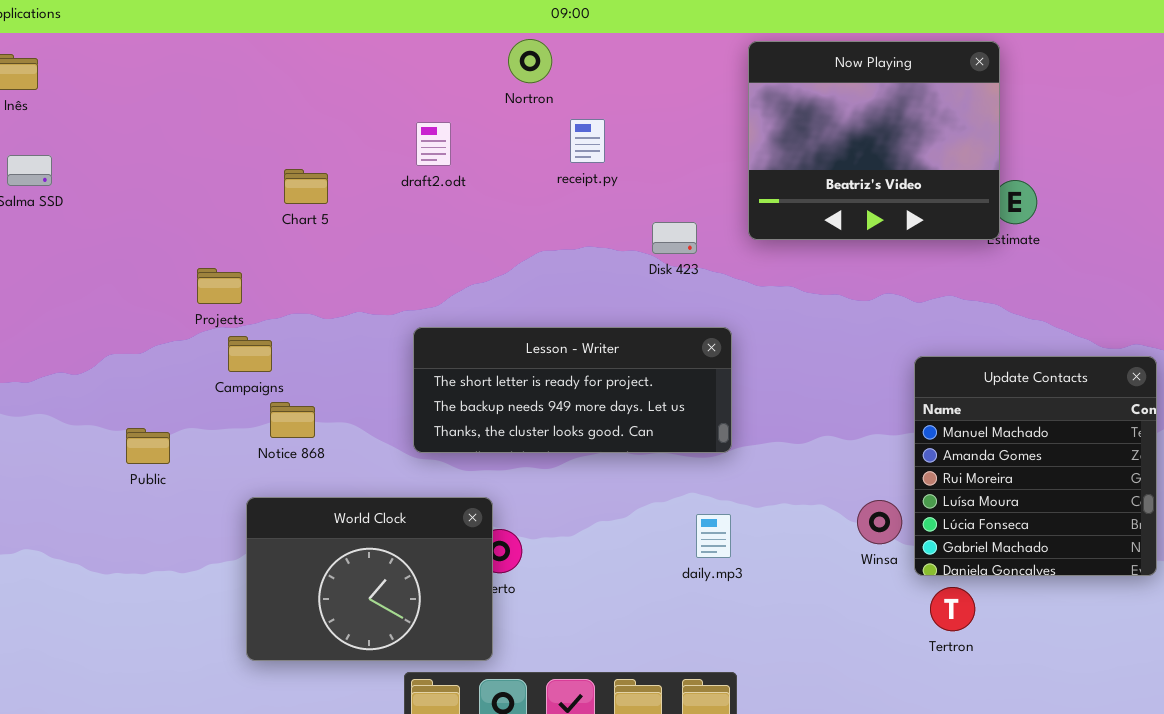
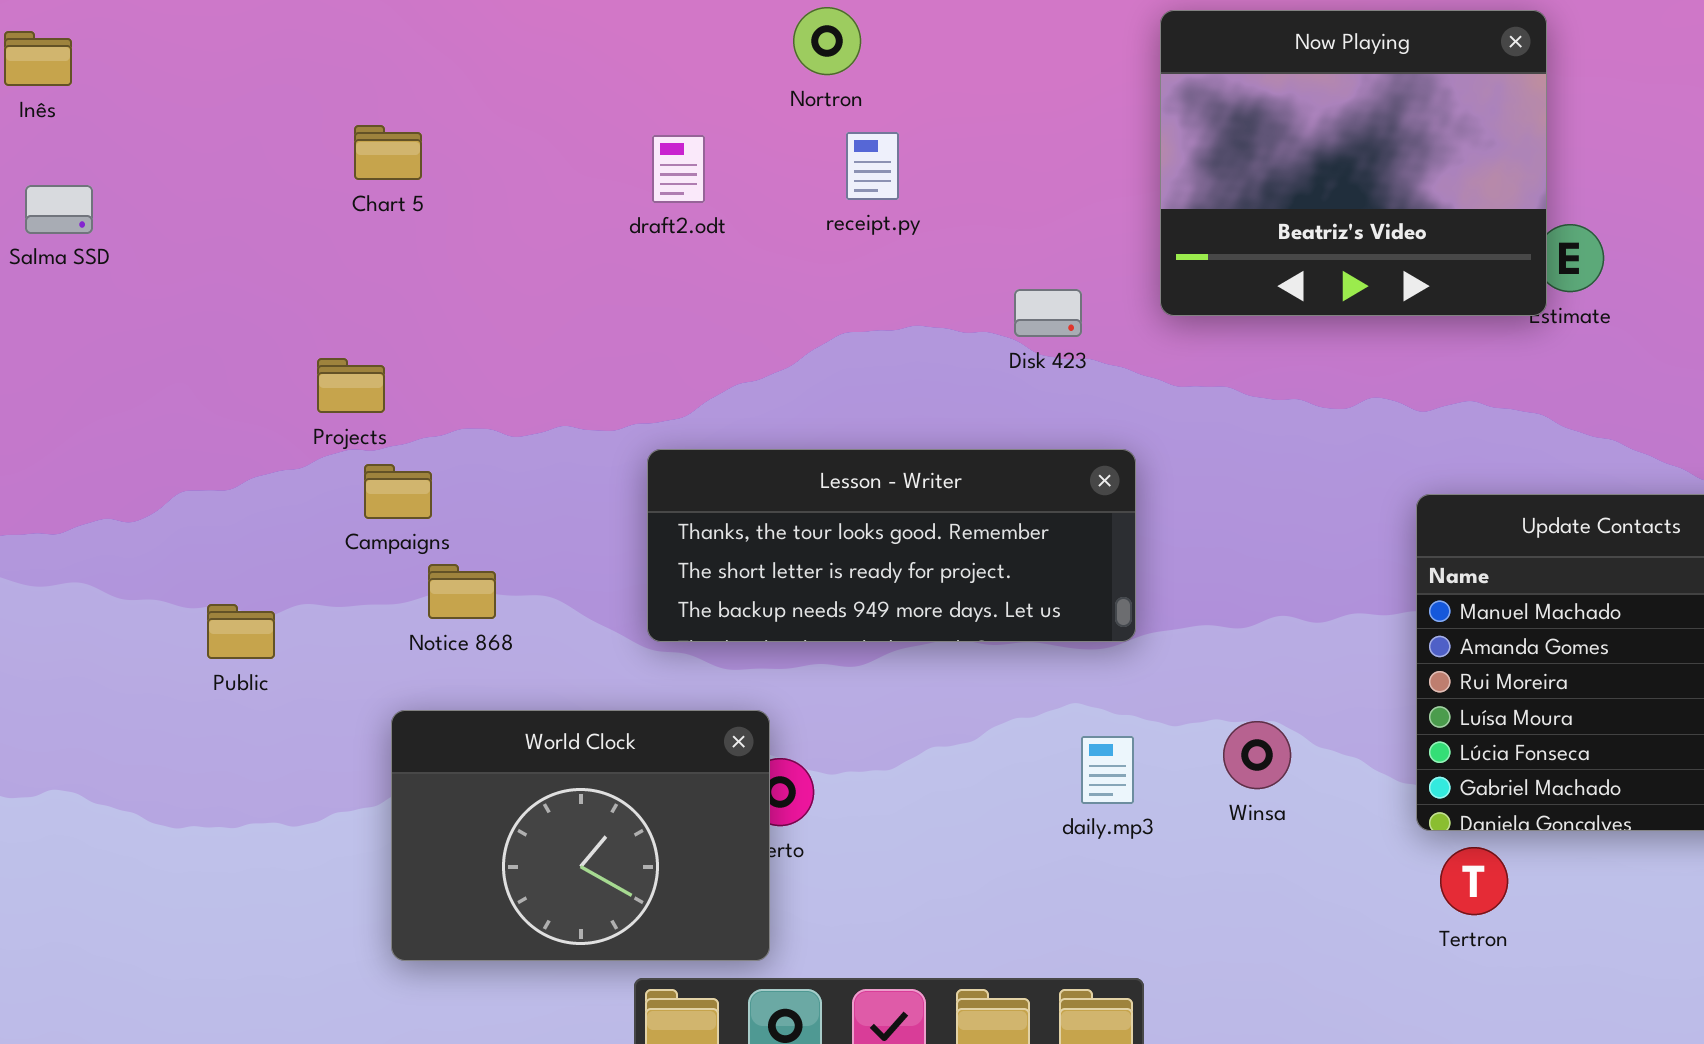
receipt.py: [570,119,605,163] -> [846,132,899,200], moved
Chart 5: [284,169,328,204] -> [354,125,422,180], moved
Lesson - Writer: [413,327,732,453] -> [647,449,1136,642], scrolled up 1 row
Winsa: [857,500,902,544] -> [1223,721,1291,789], moved

